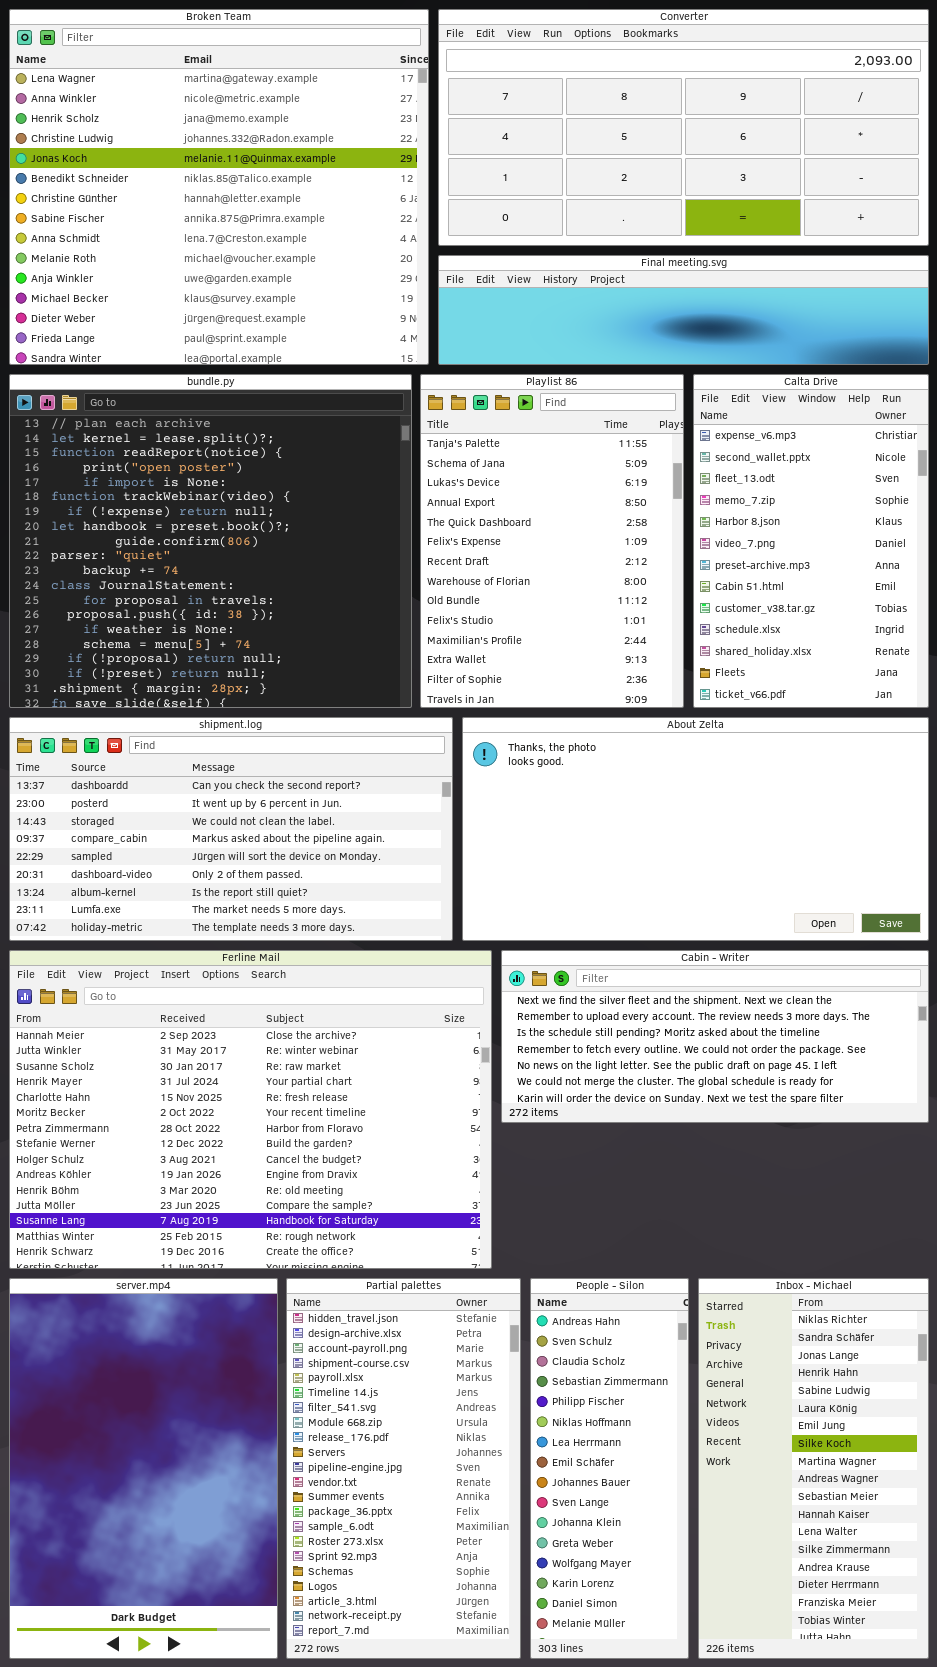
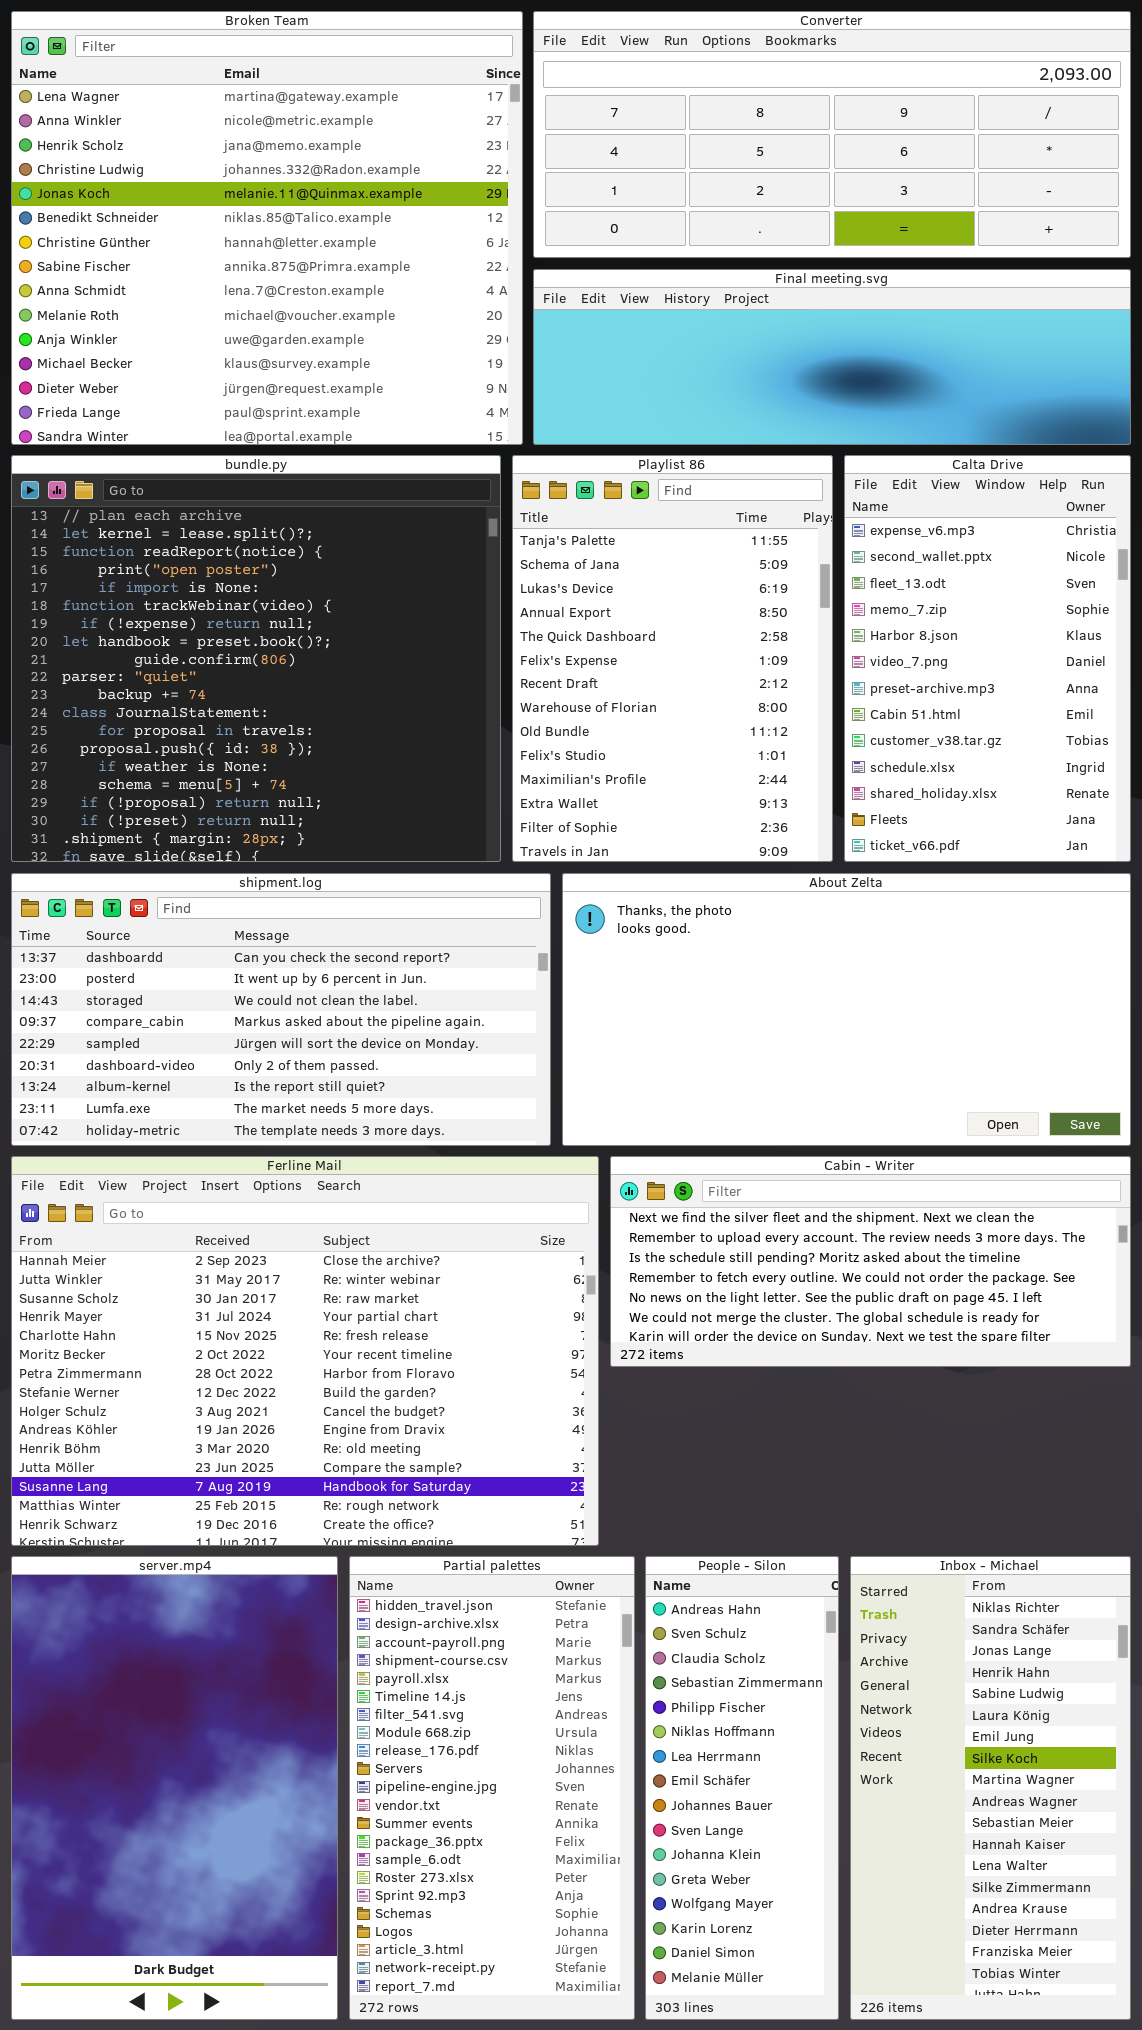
Converter: [438,9,929,246] -> [533,11,1131,258], resized
Final meeting.svg: [438,255,929,365] -> [533,269,1131,445], resized

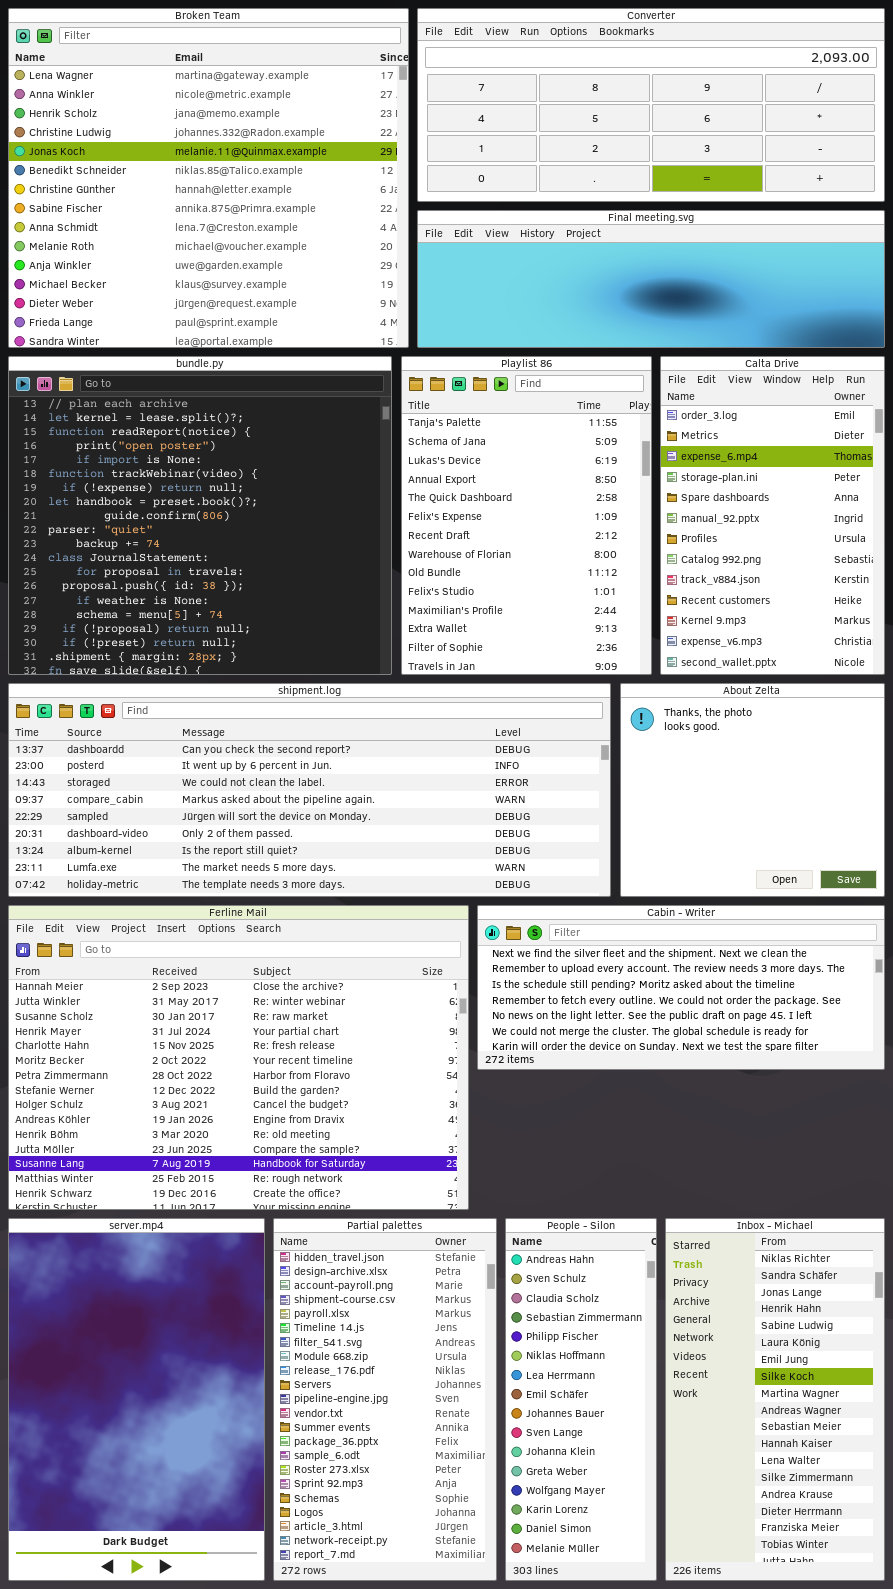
Calta Drive: [844,455,1131,862] -> [660,356,885,675], scrolled up 11 rows
shipment.log: [11,873,551,1146] -> [8,683,611,897], resized
About Zelta: [562,873,1131,1146] -> [620,683,885,897], resized

